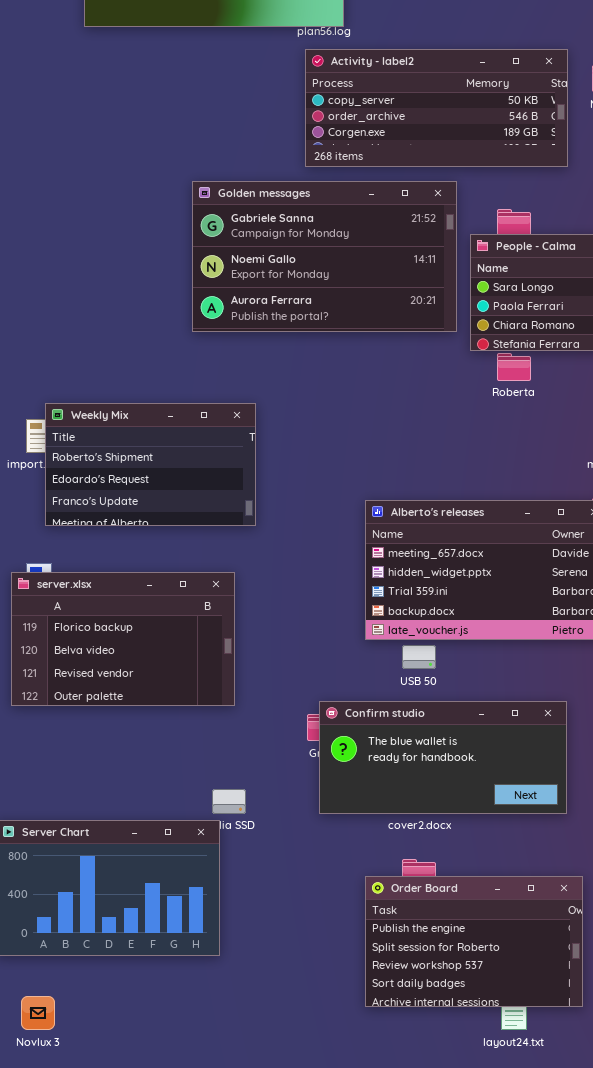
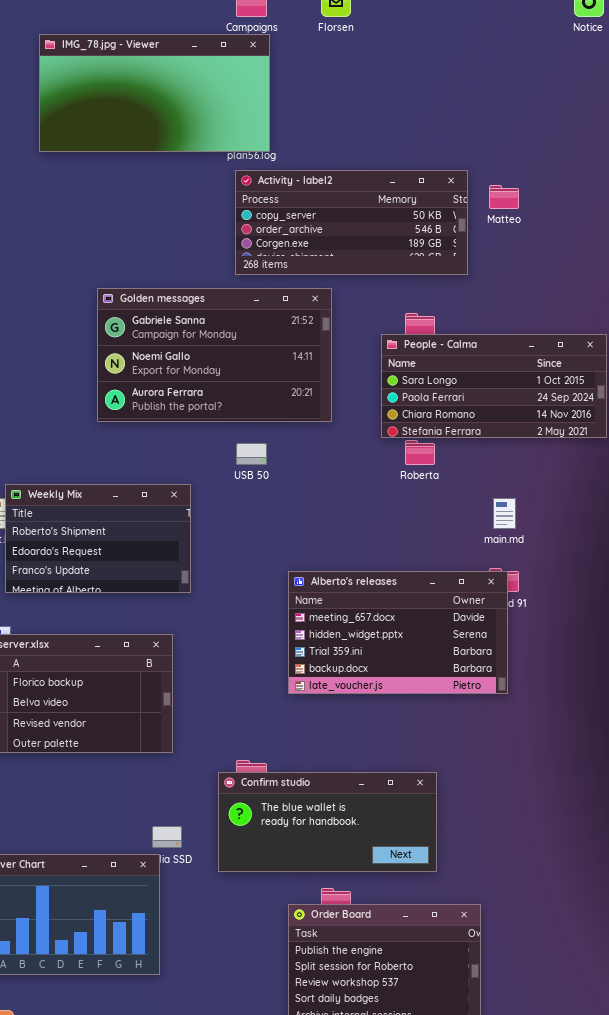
Golden messages: [192,181,457,332] -> [97,288,332,422], moved
USB 50: [402,645,436,669] -> [236,443,267,465], moved
Confirm studio: [319,701,567,814] -> [218,772,437,872], moved

